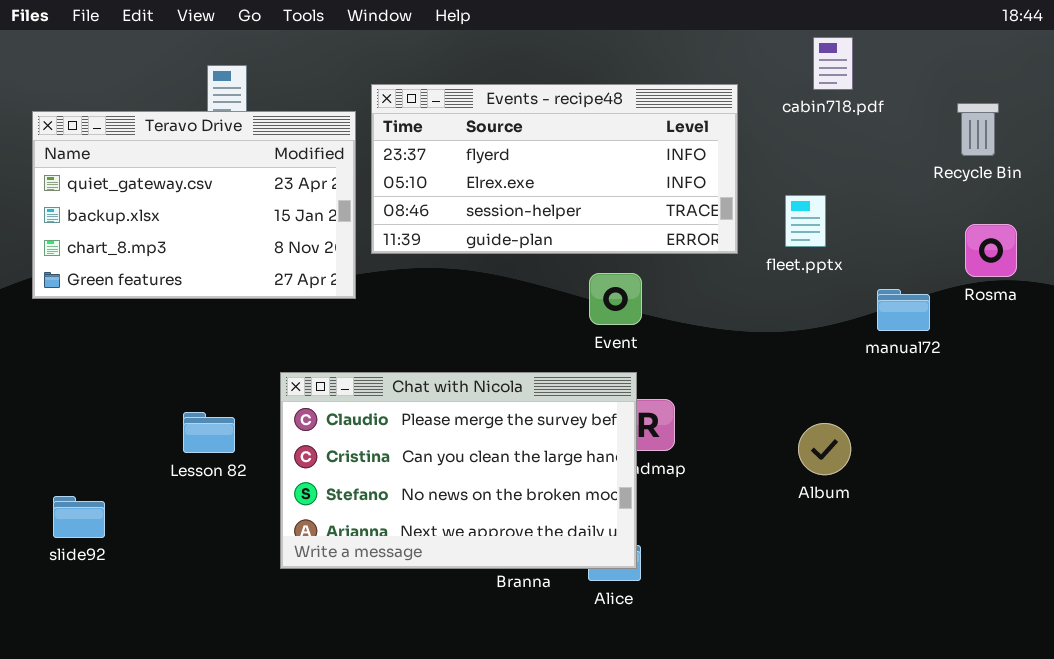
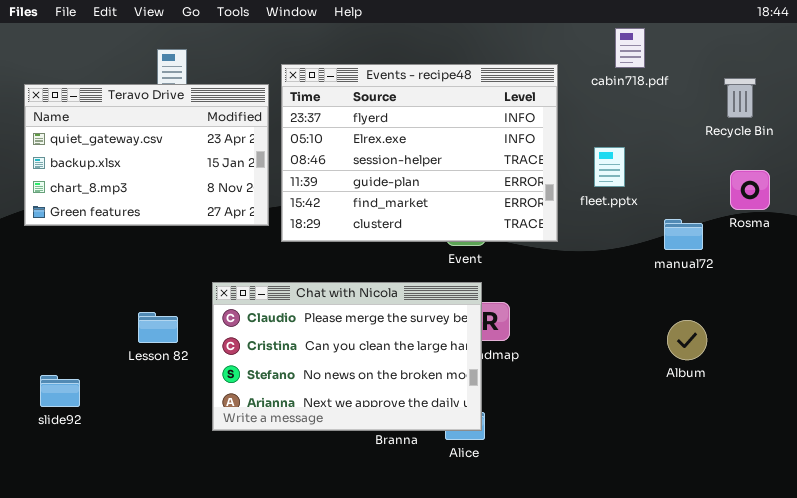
Events - recipe48: [371,84,738,254] -> [281,64,558,242], resized
Album: [798,423,851,475] -> [667,320,707,360], moved

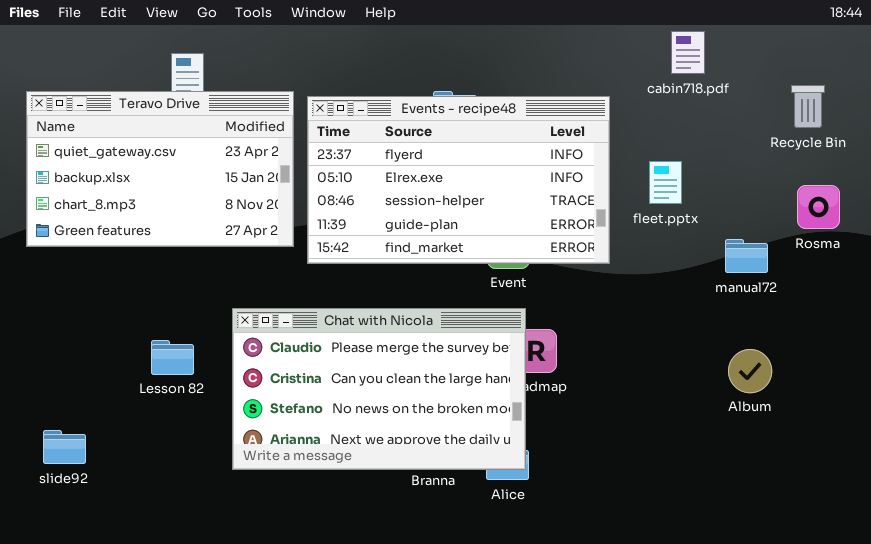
Events - recipe48: [281,64,558,242] -> [307,96,610,264], resized
slide92: [40,375,80,407] -> [43,430,86,464], moved

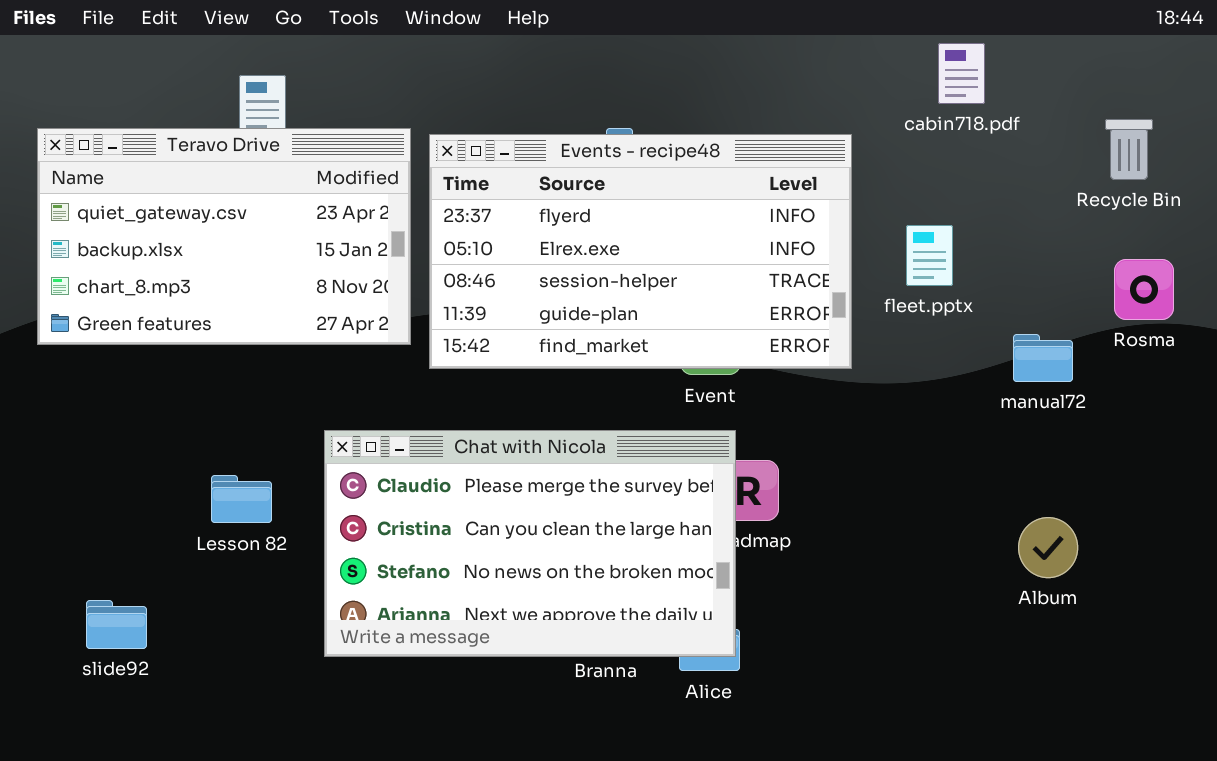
Album: [728,349,772,393] -> [1018,517,1078,578], moved
slide92: [43,430,86,464] -> [86,600,147,649], moved

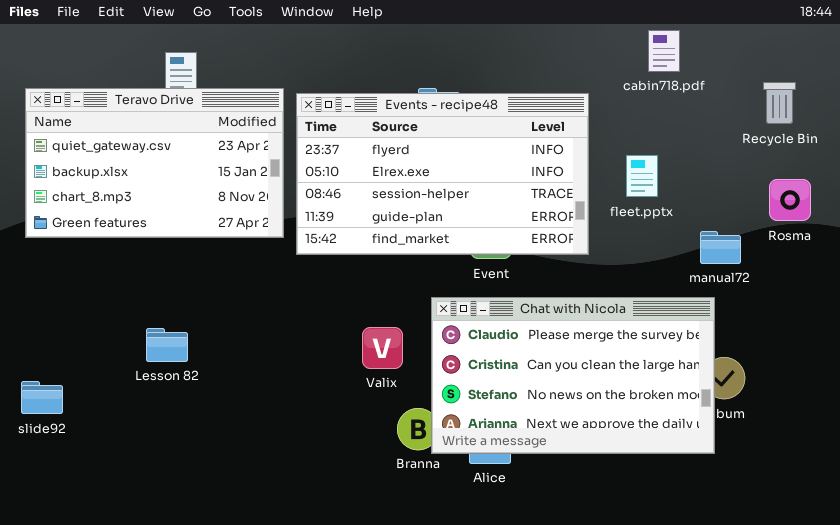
Chat with Nicola: [324,430,736,657] -> [431,297,715,454], moved
slide92: [86,600,147,649] -> [21,381,63,414], moved

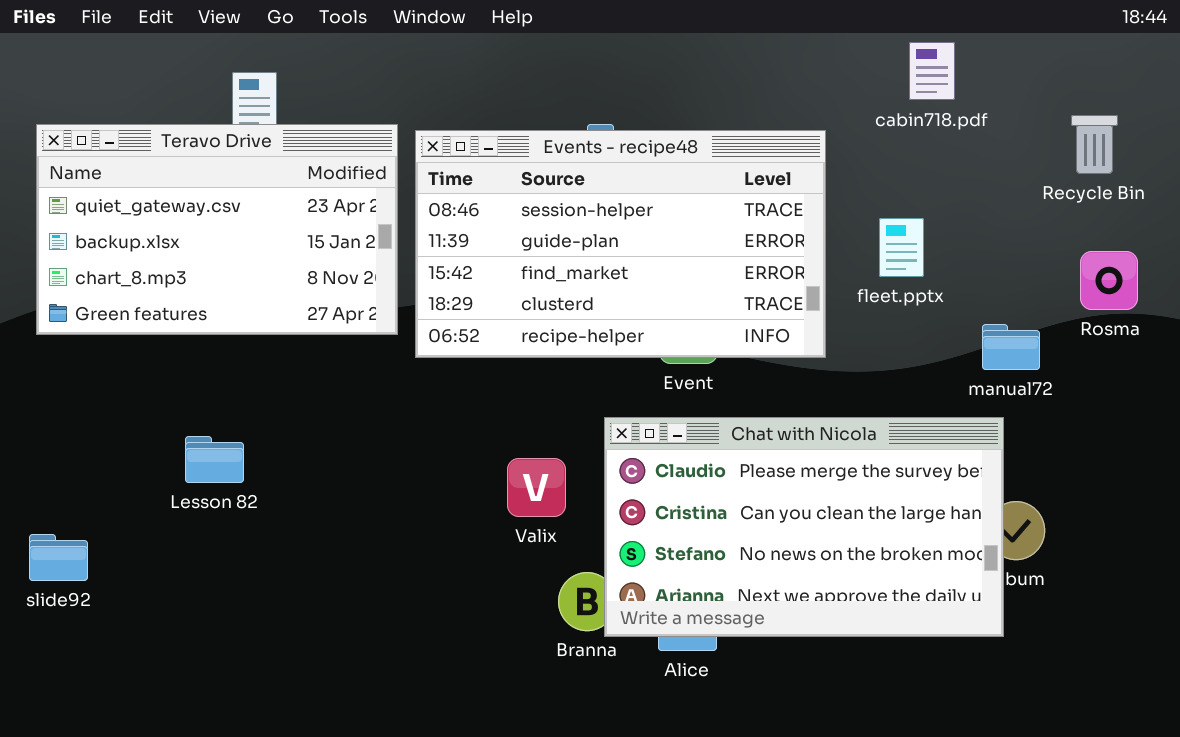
Events - recipe48: [296,93,589,255] -> [415,130,826,358], scrolled down 2 rows
Lesson 82: [146,328,188,362] -> [185,436,244,483], moved

